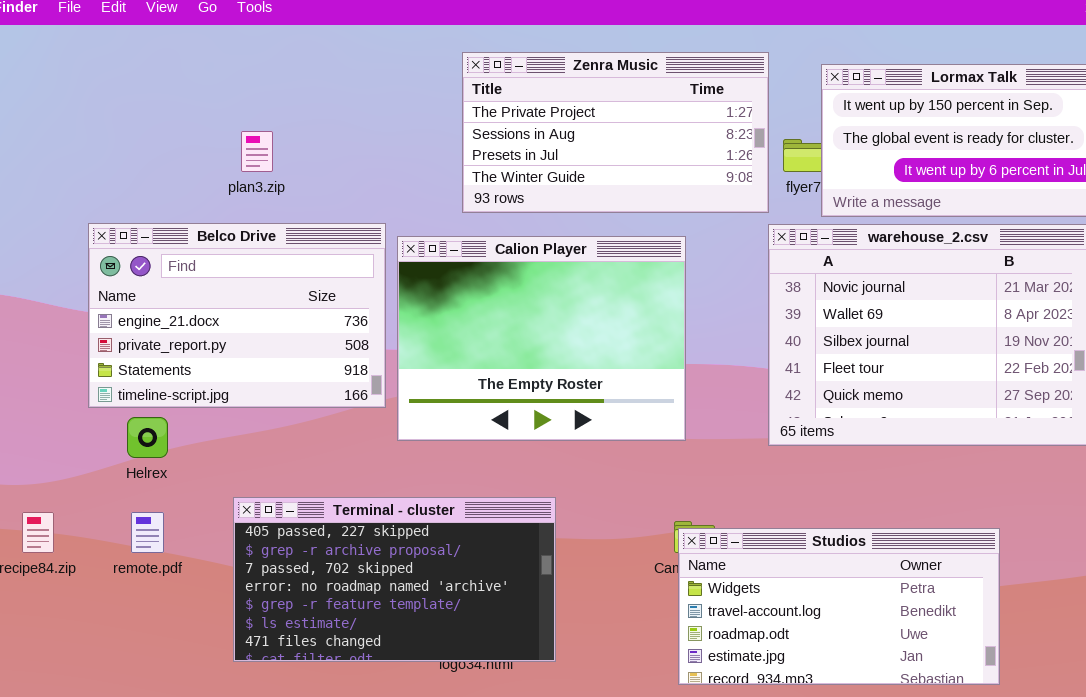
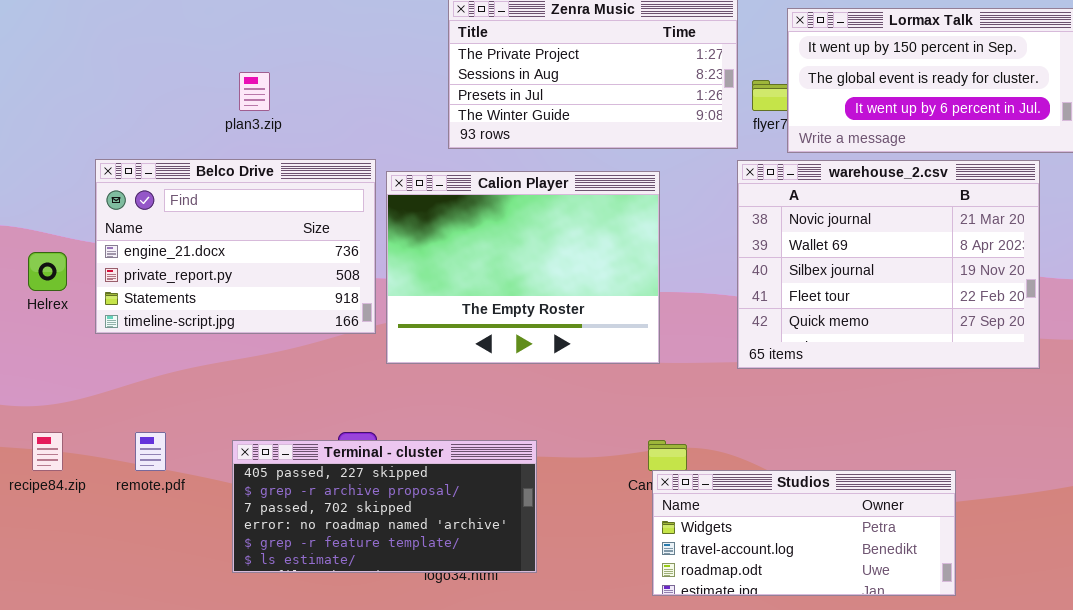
Helrex: [127,417,168,458] -> [28,252,67,291], moved
Terminal - cluster: [233,497,556,662] -> [232,440,537,573], resized
Studios: [678,528,1000,685] -> [652,470,956,596], resized

